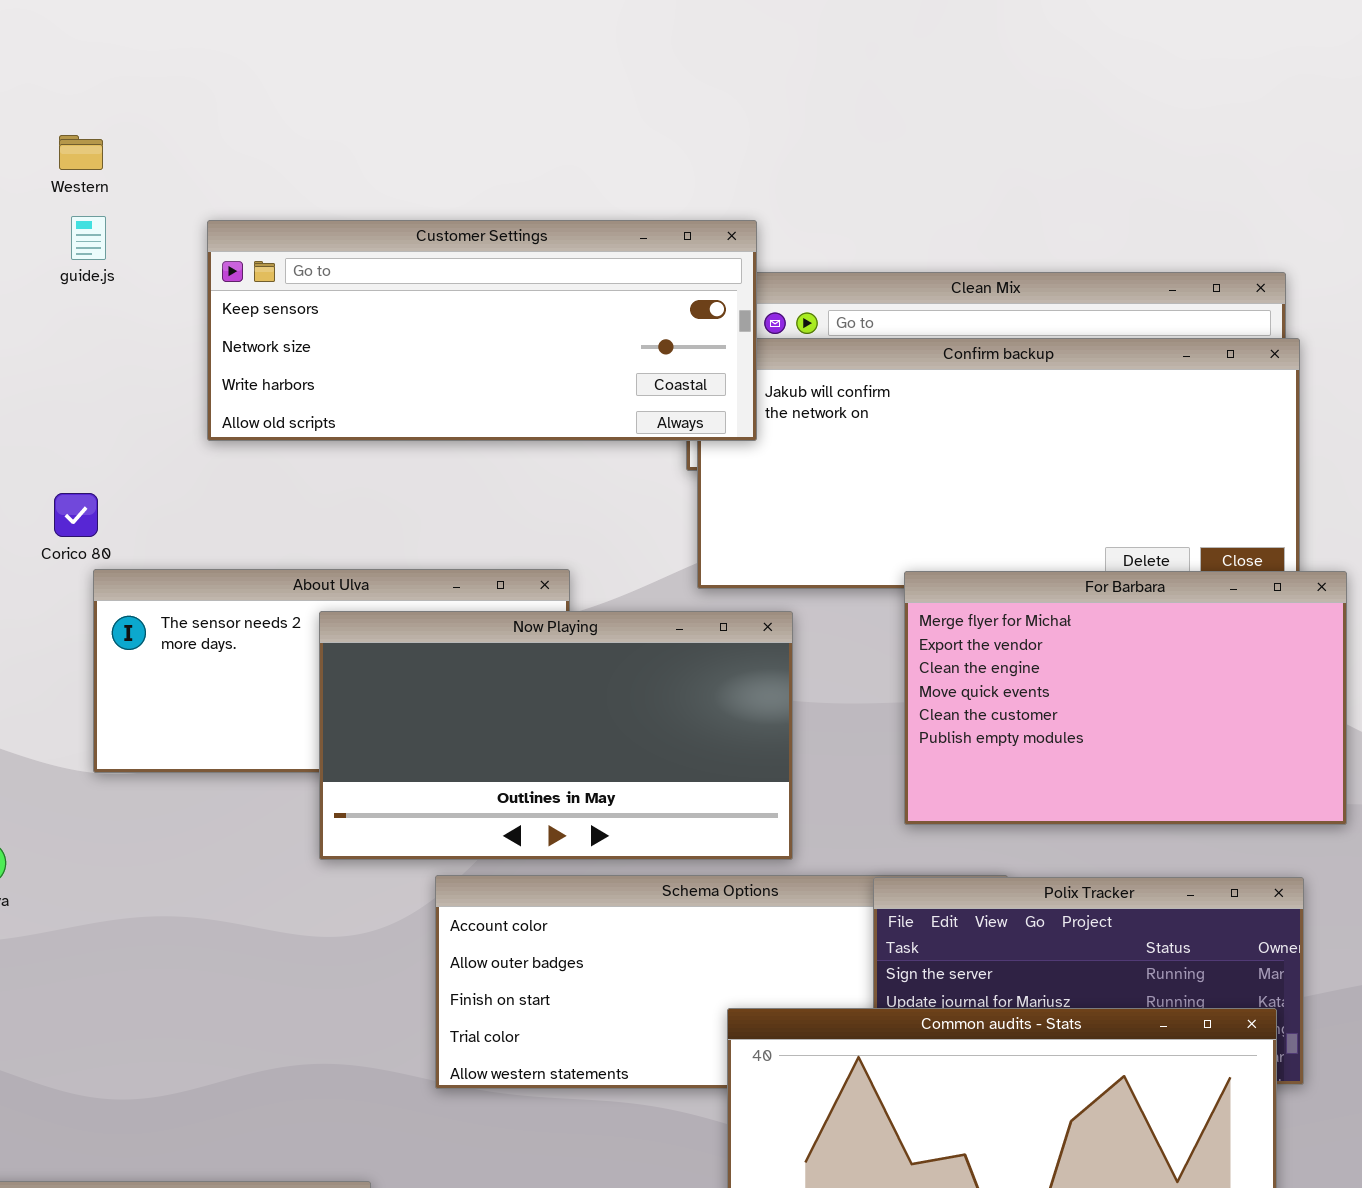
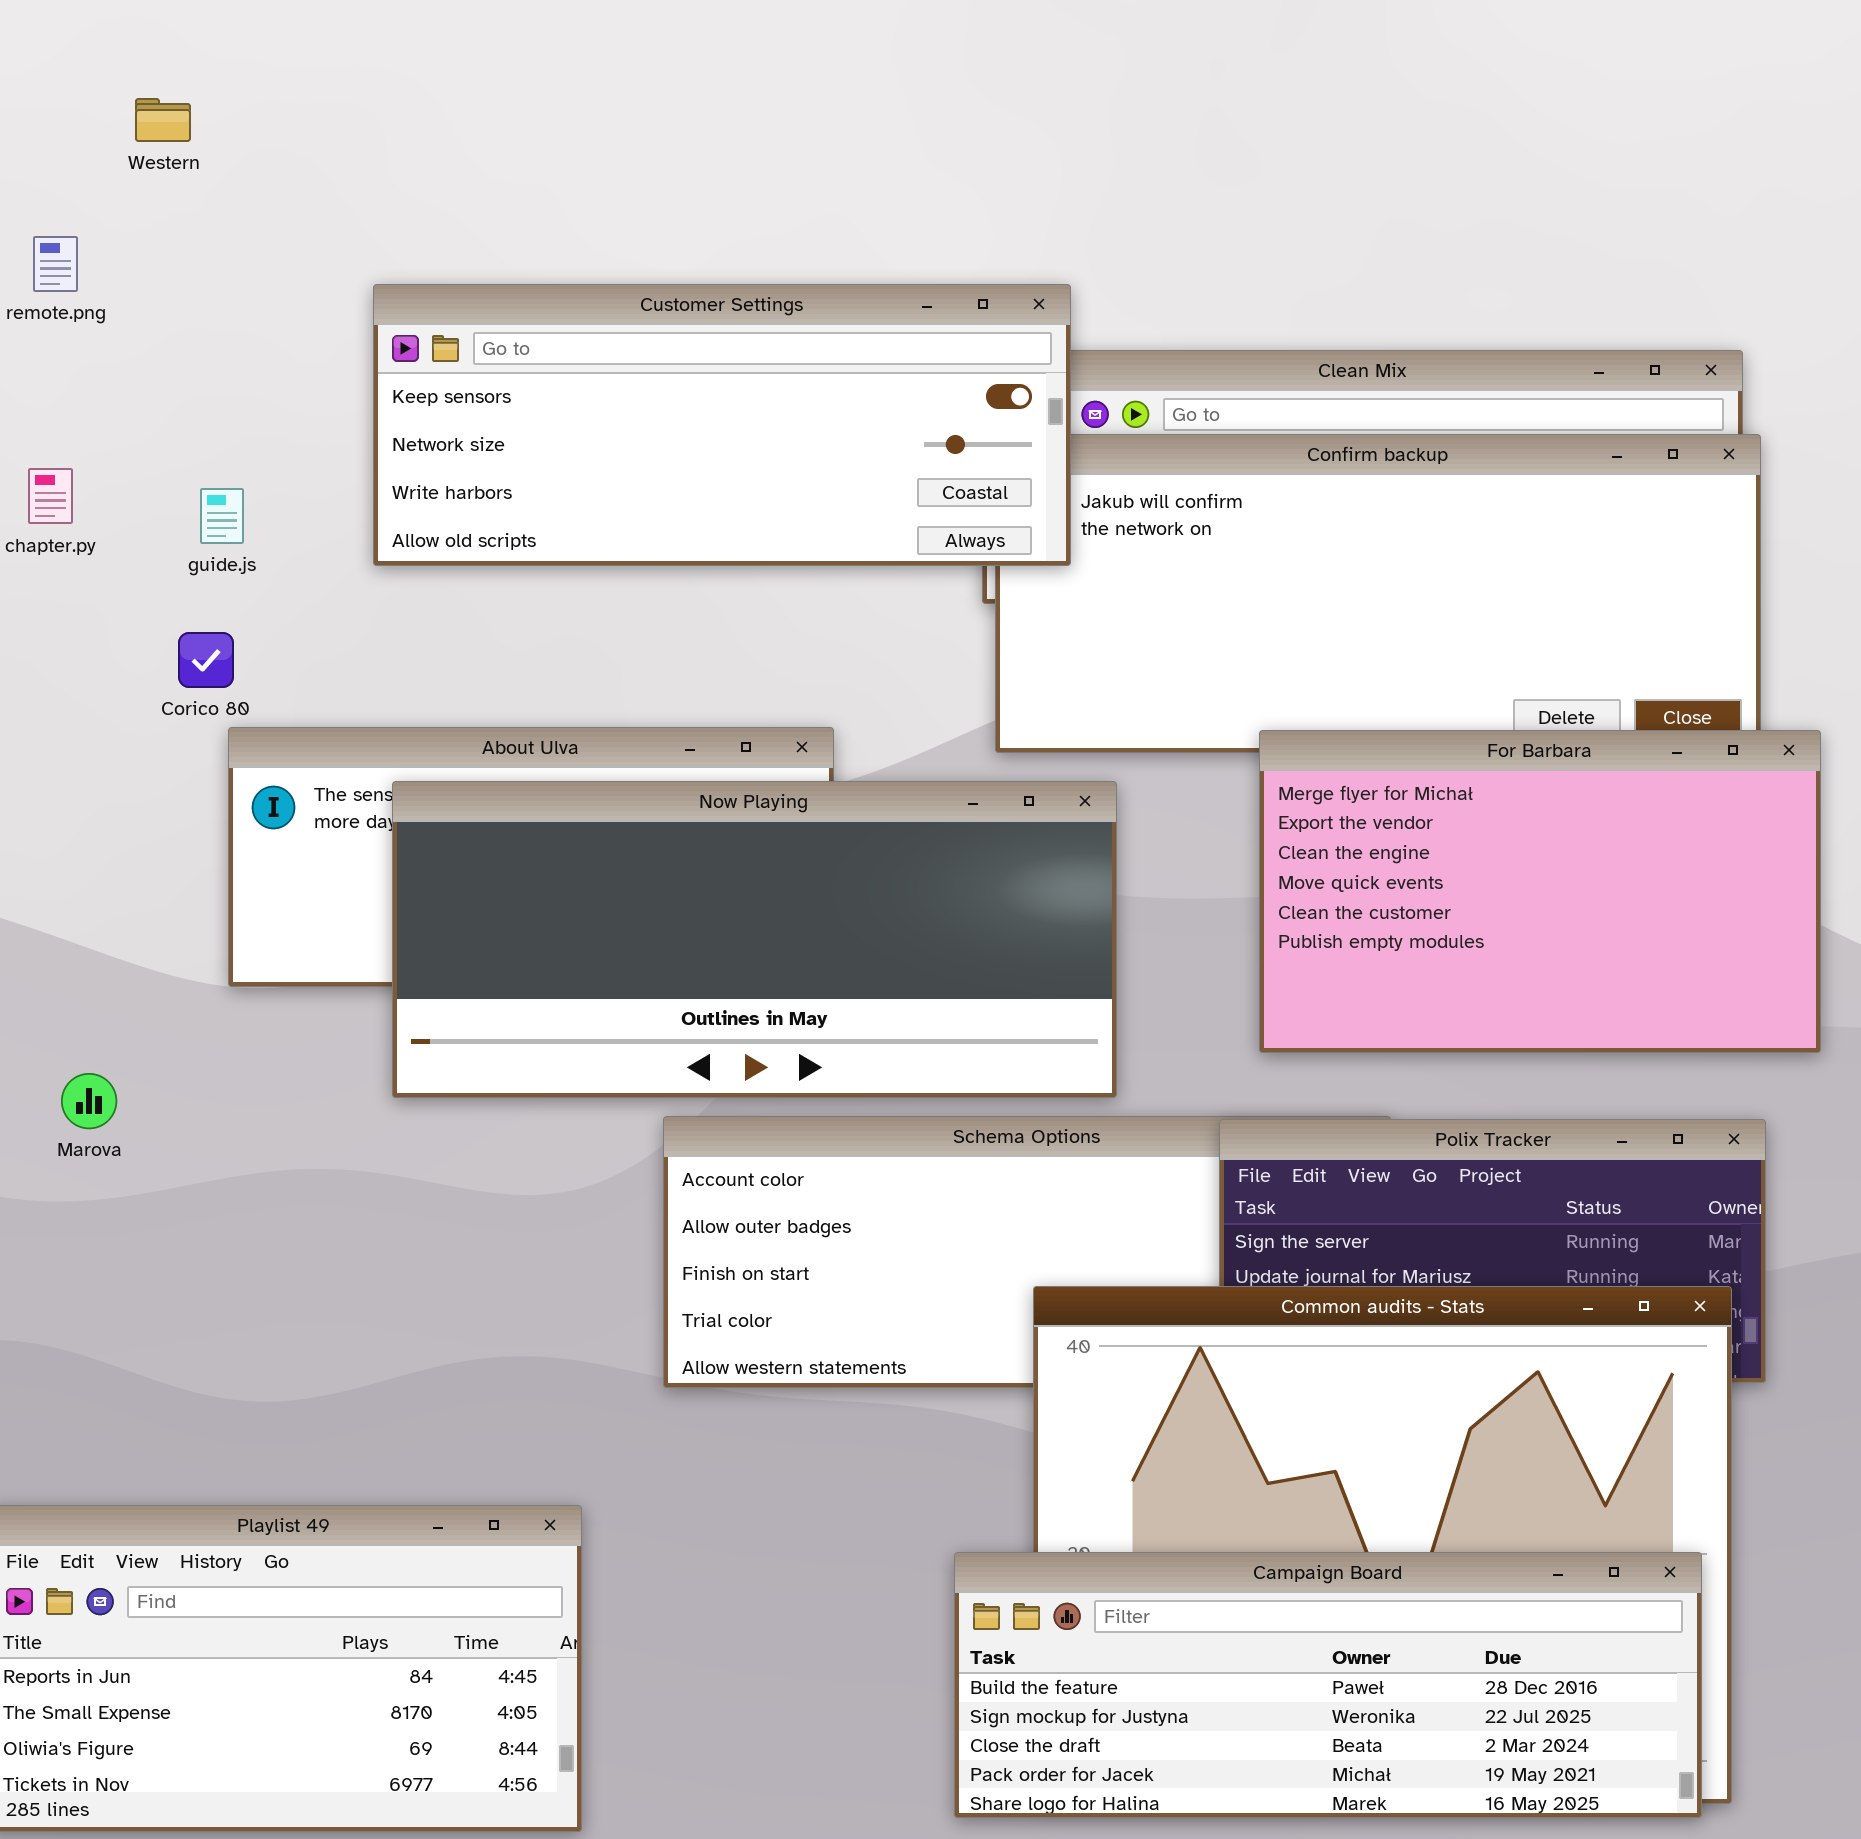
Western: [59,135,103,170] -> [135,98,191,142], moved
guide.js: [71,216,106,260] -> [200,488,244,544], moved
Now Playing: [319,611,793,860] -> [392,781,1117,1098], resized

